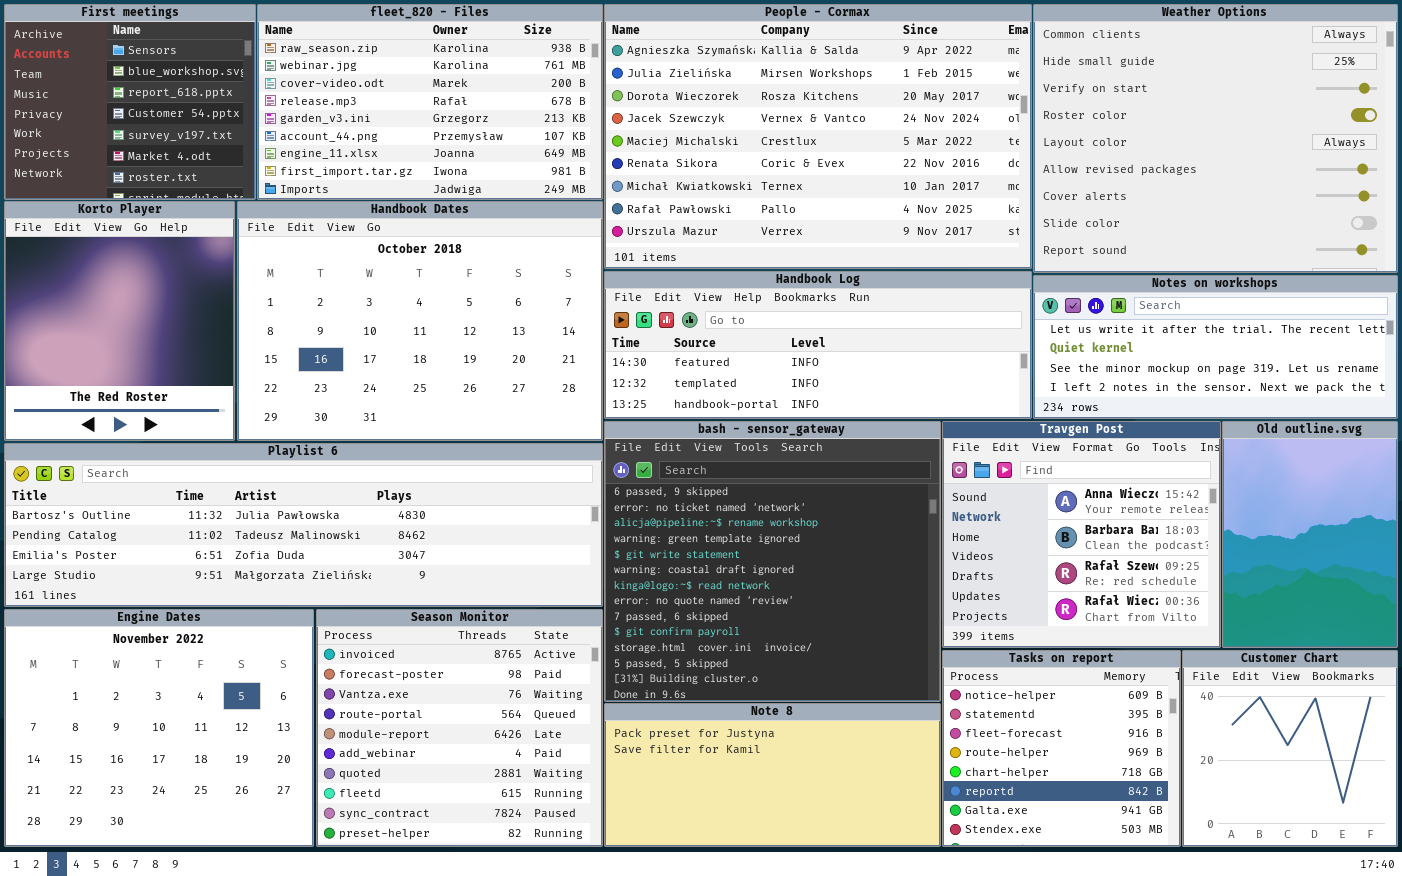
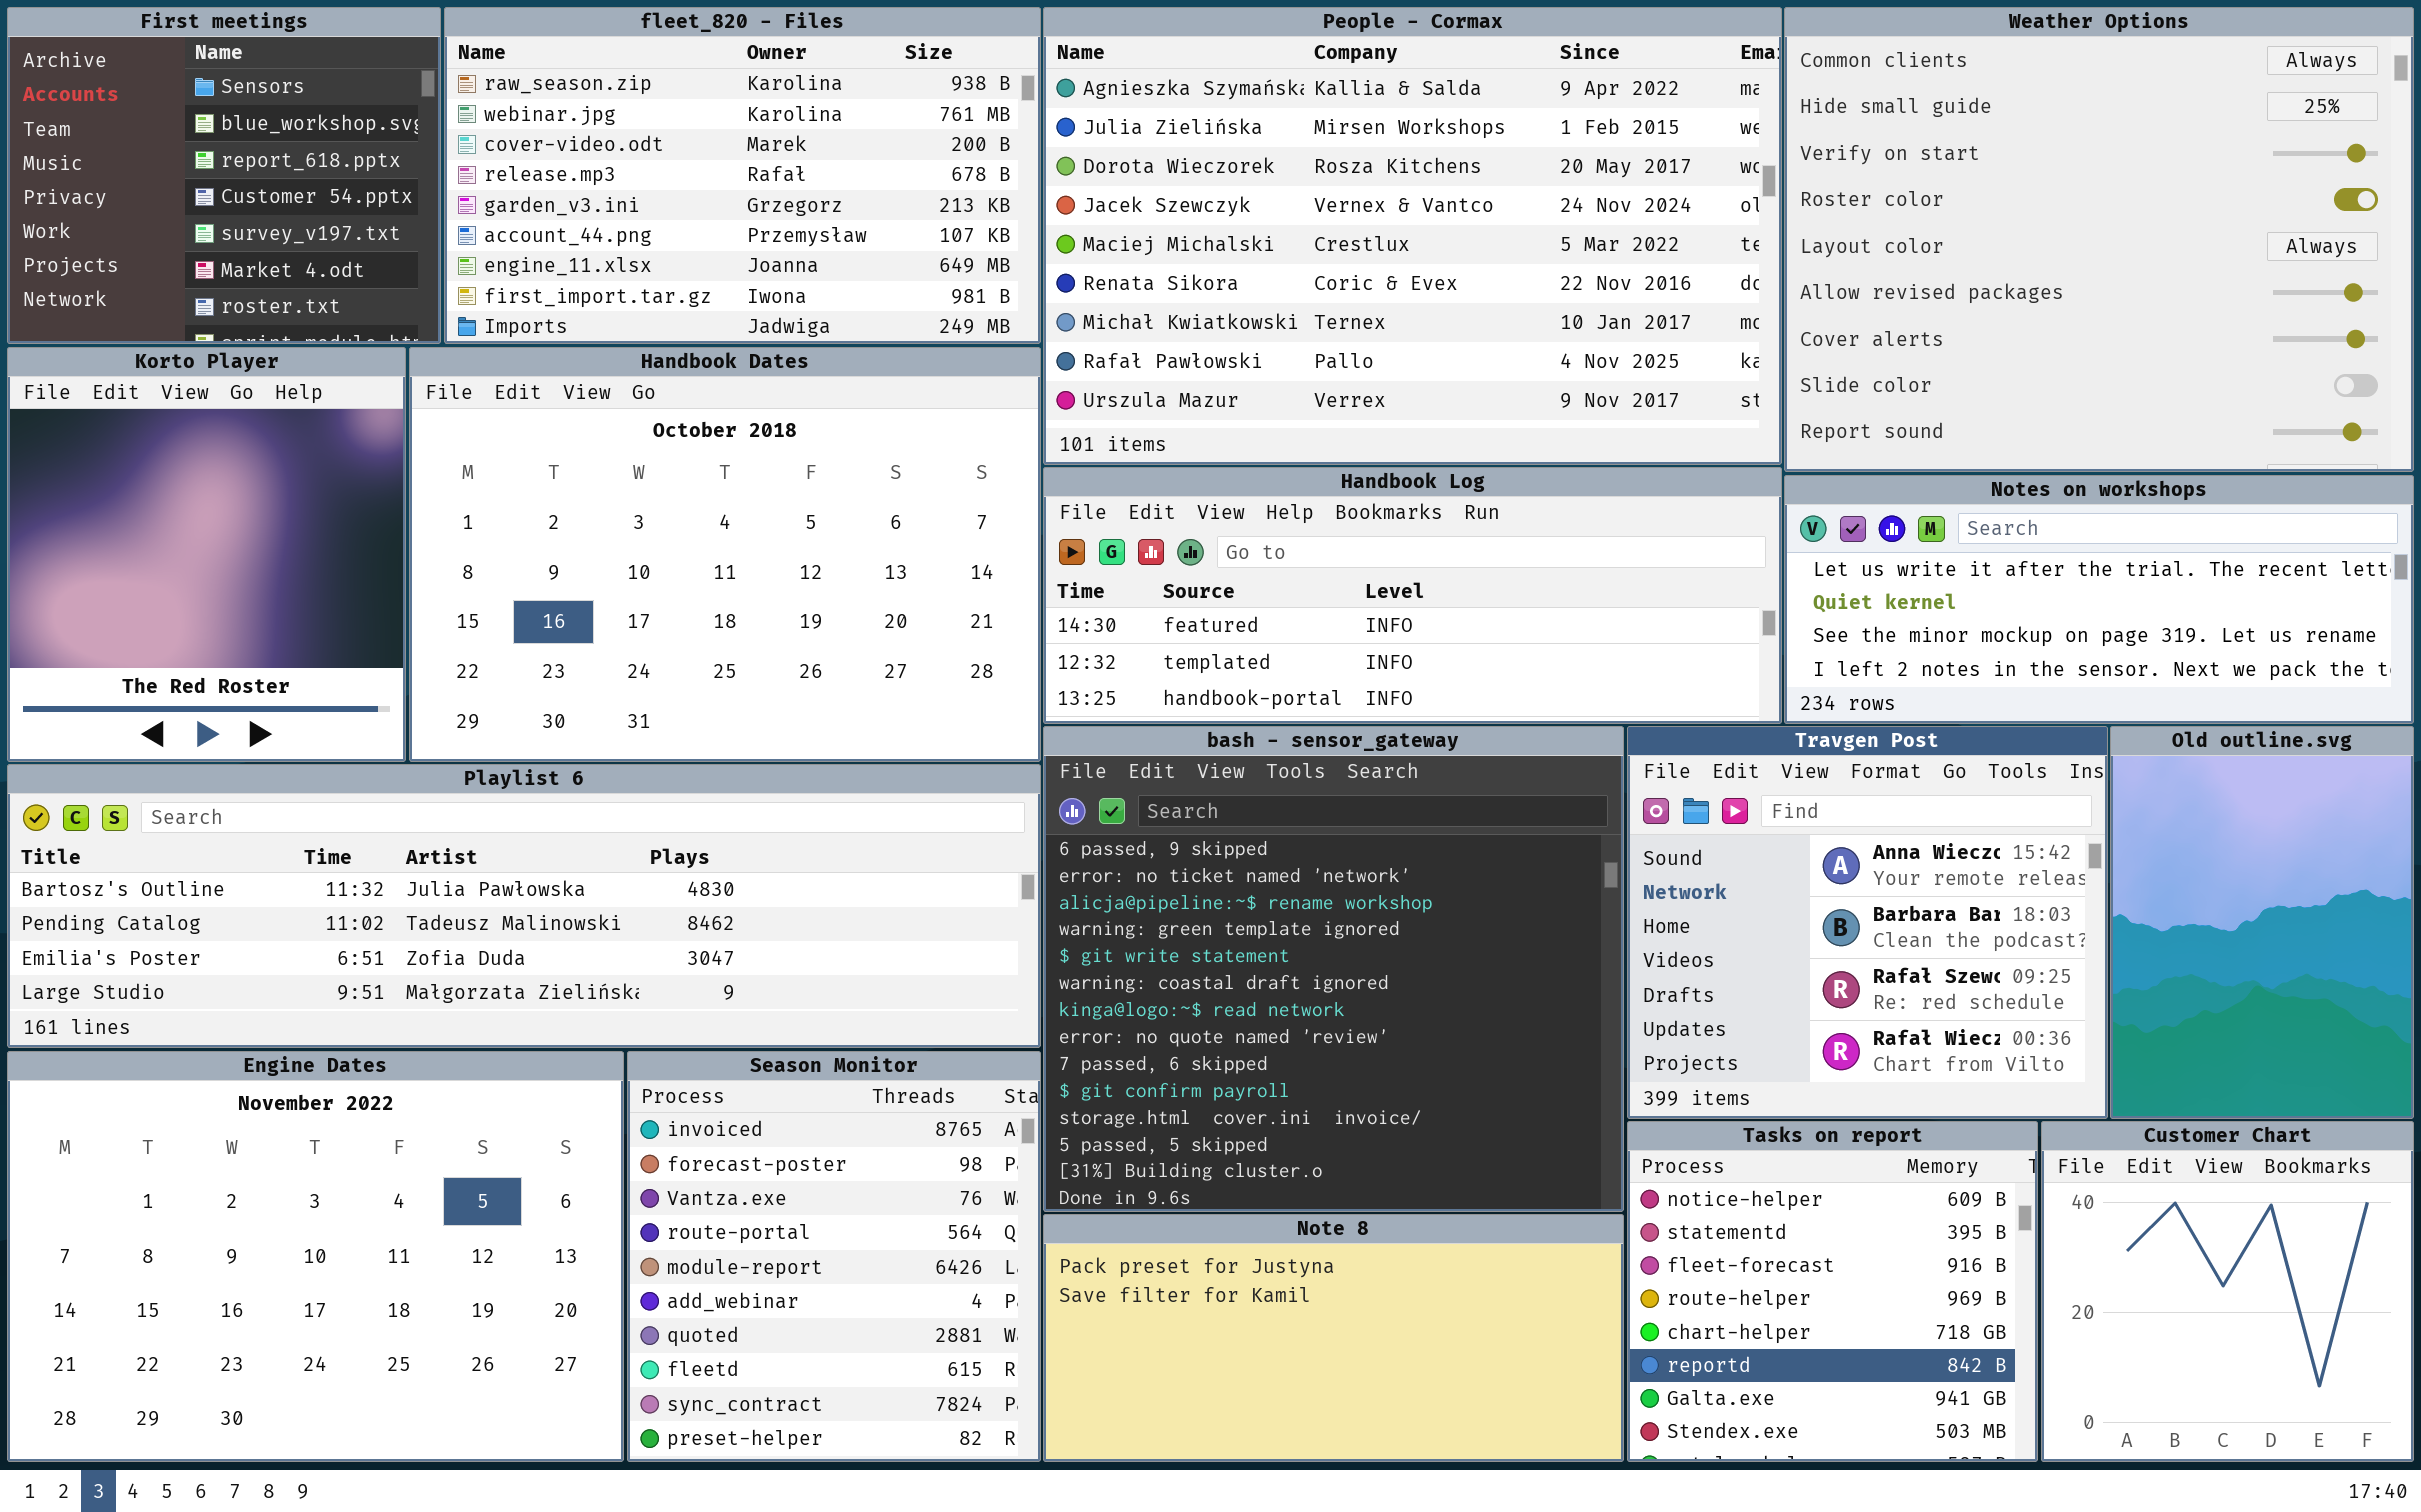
Engine Dates: [4,609,314,847] -> [7,1051,624,1462], resized
Season Monitor: [316,609,603,847] -> [627,1051,1041,1462], resized

